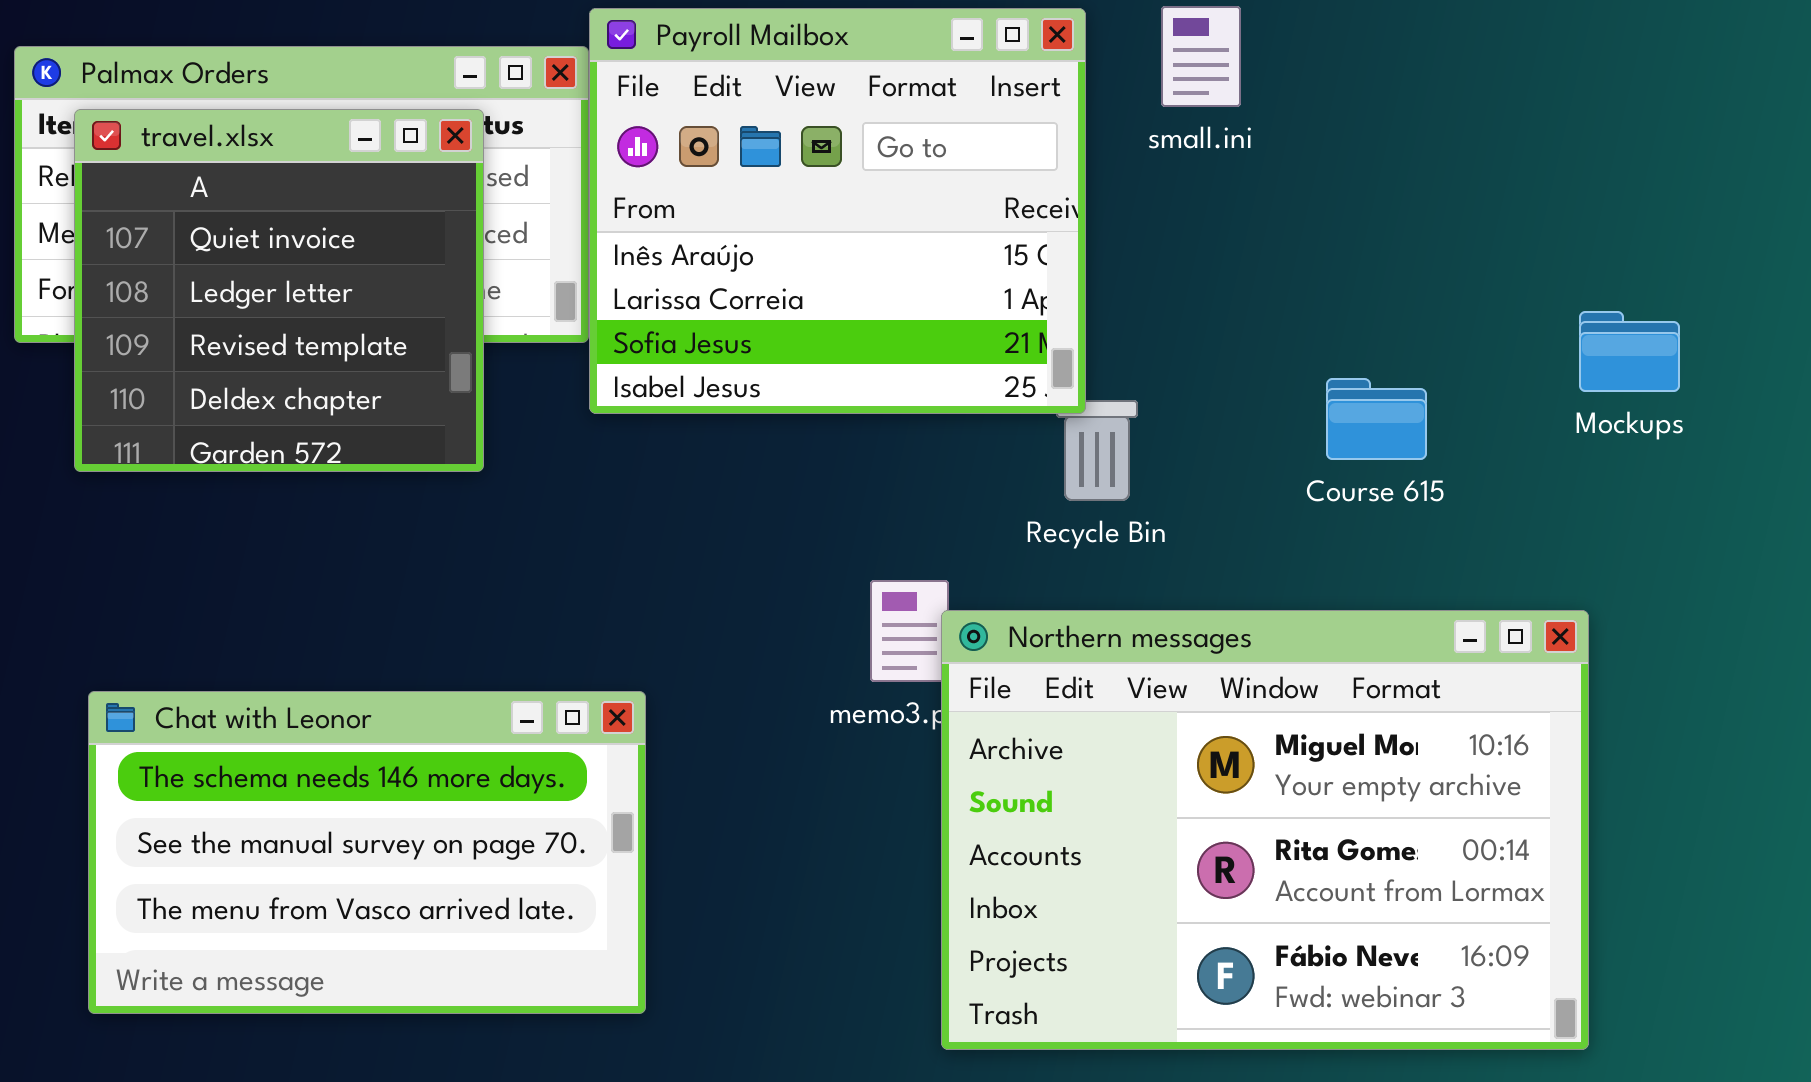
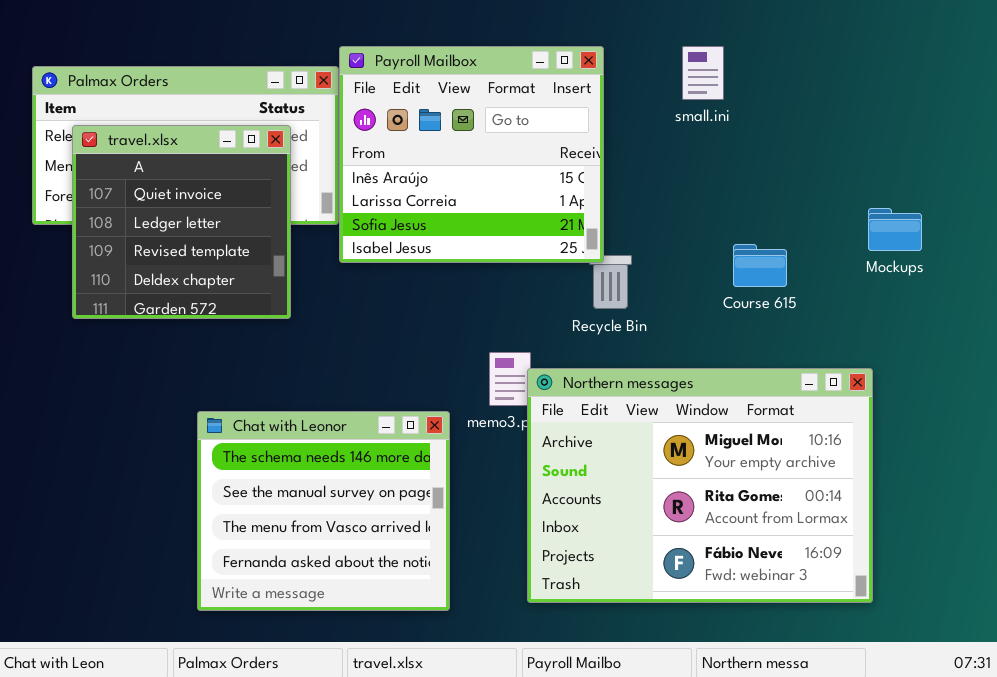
small.ini: [1161,6,1241,107] -> [682,46,724,100], moved
travel.xlsx: [74,109,484,472] -> [72,125,291,319], moved
Chat with Leonor: [88,691,646,1014] -> [197,411,450,611], moved, resized

